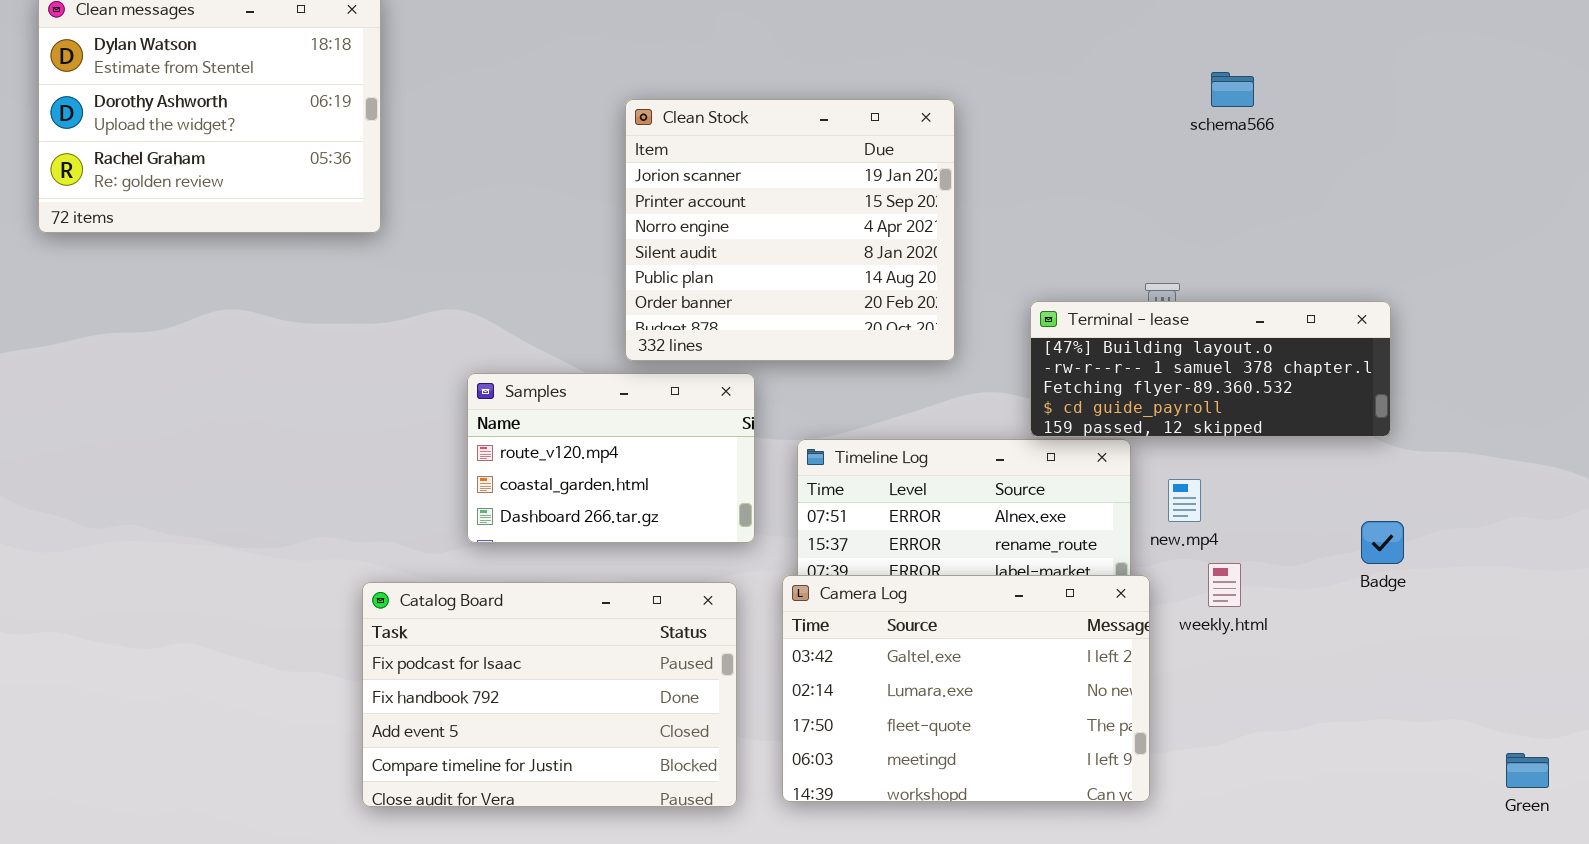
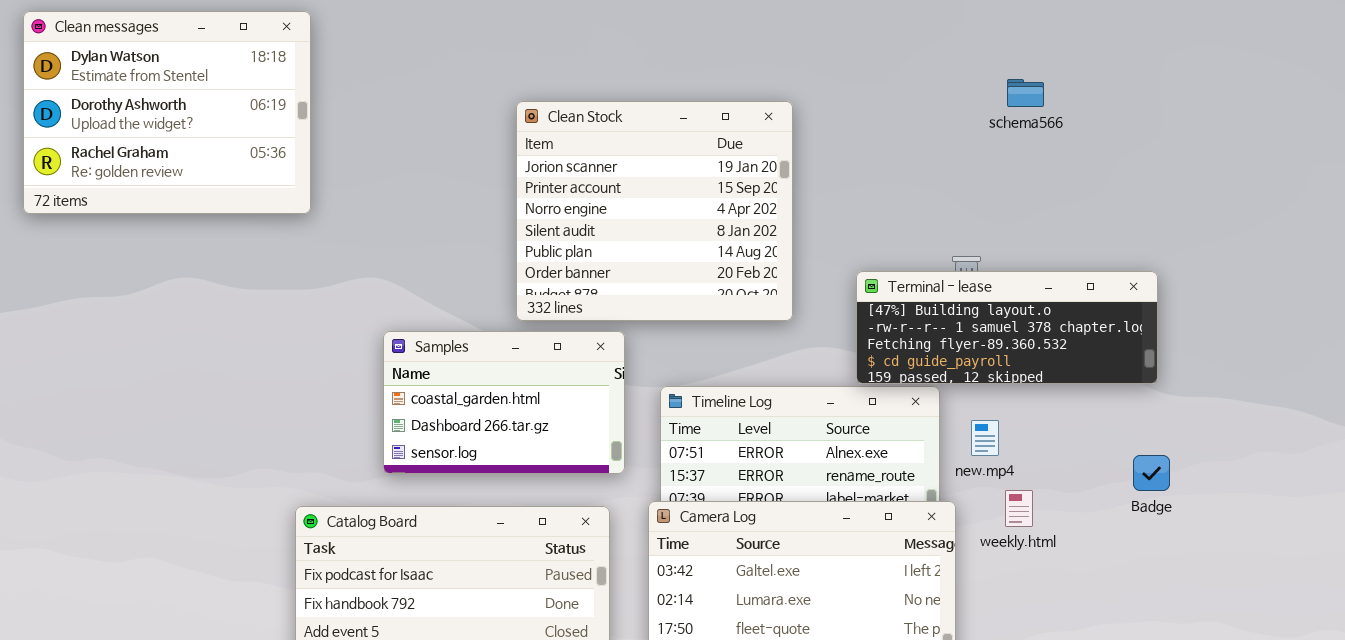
Samples: [467,373,755,543] -> [383,331,625,474], scrolled down 1 row

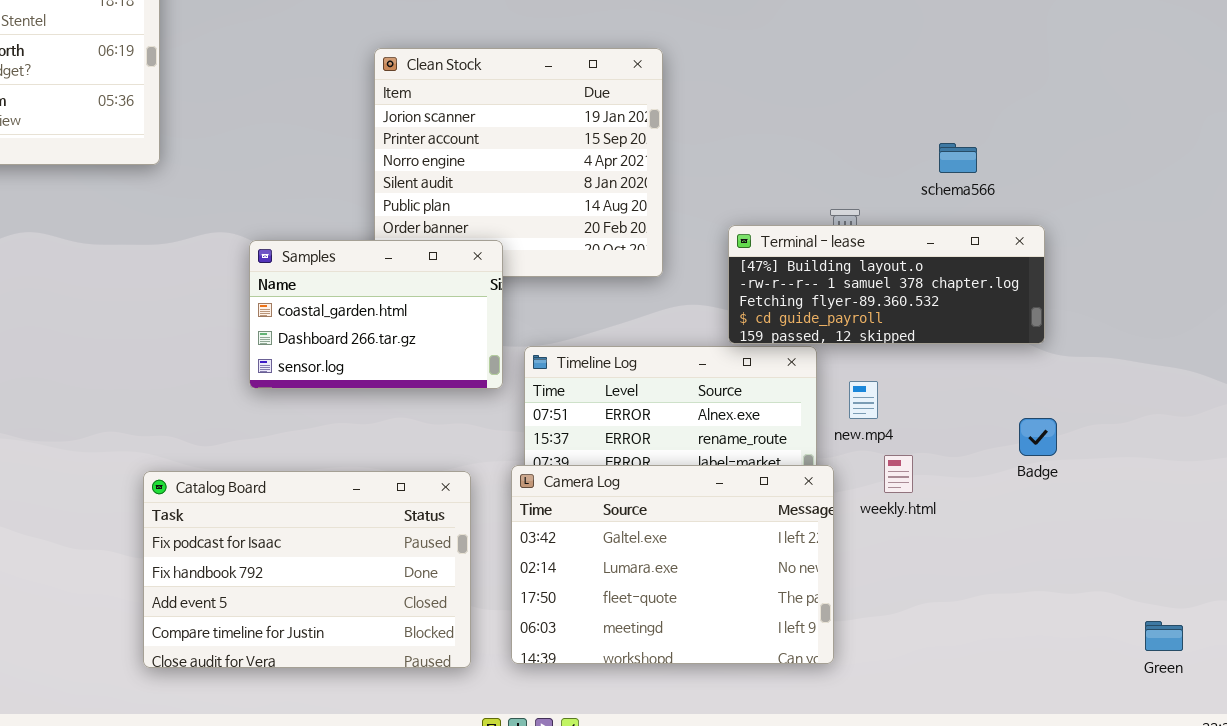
schema566: [1007,79,1044,107] -> [939,143,977,173], moved
Samples: [383,331,625,474] -> [249,240,503,389], moved

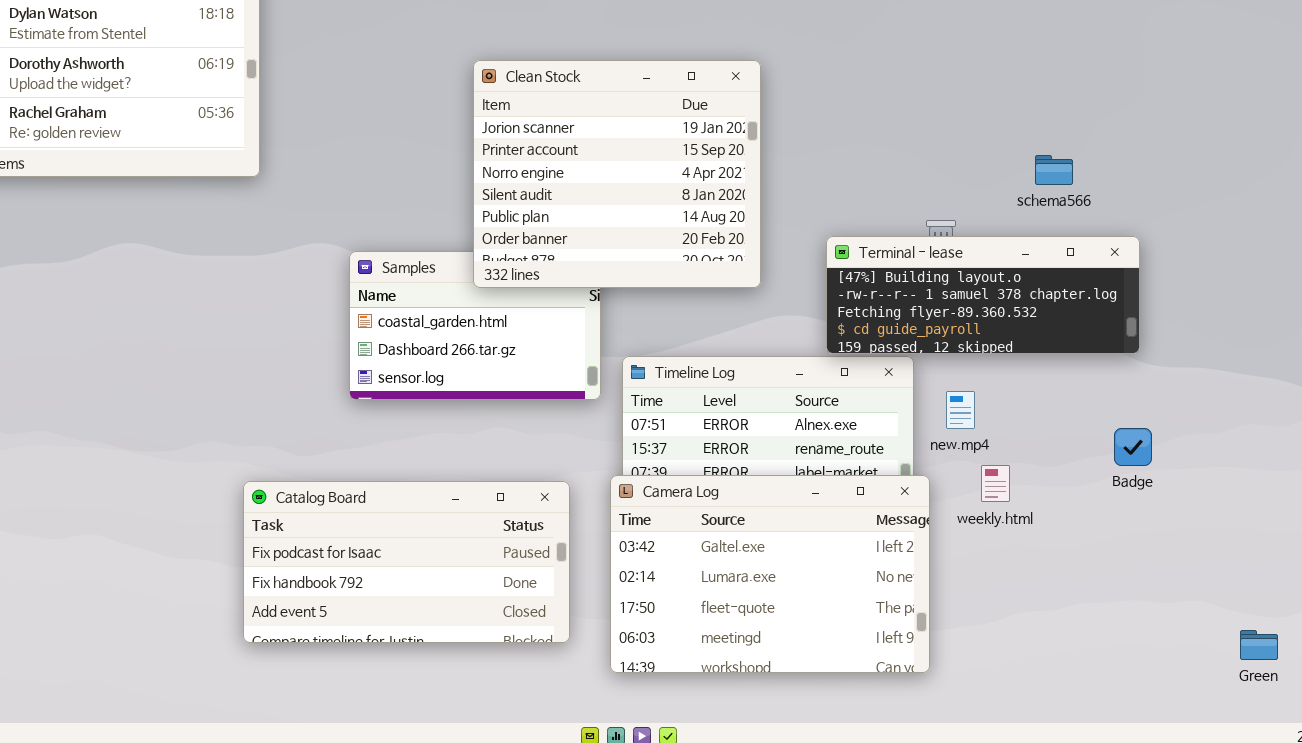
Clean Stock: [374,48,663,277] -> [473,60,761,288], raised
Catalog Board: [143,471,471,668] -> [243,481,570,643], resized

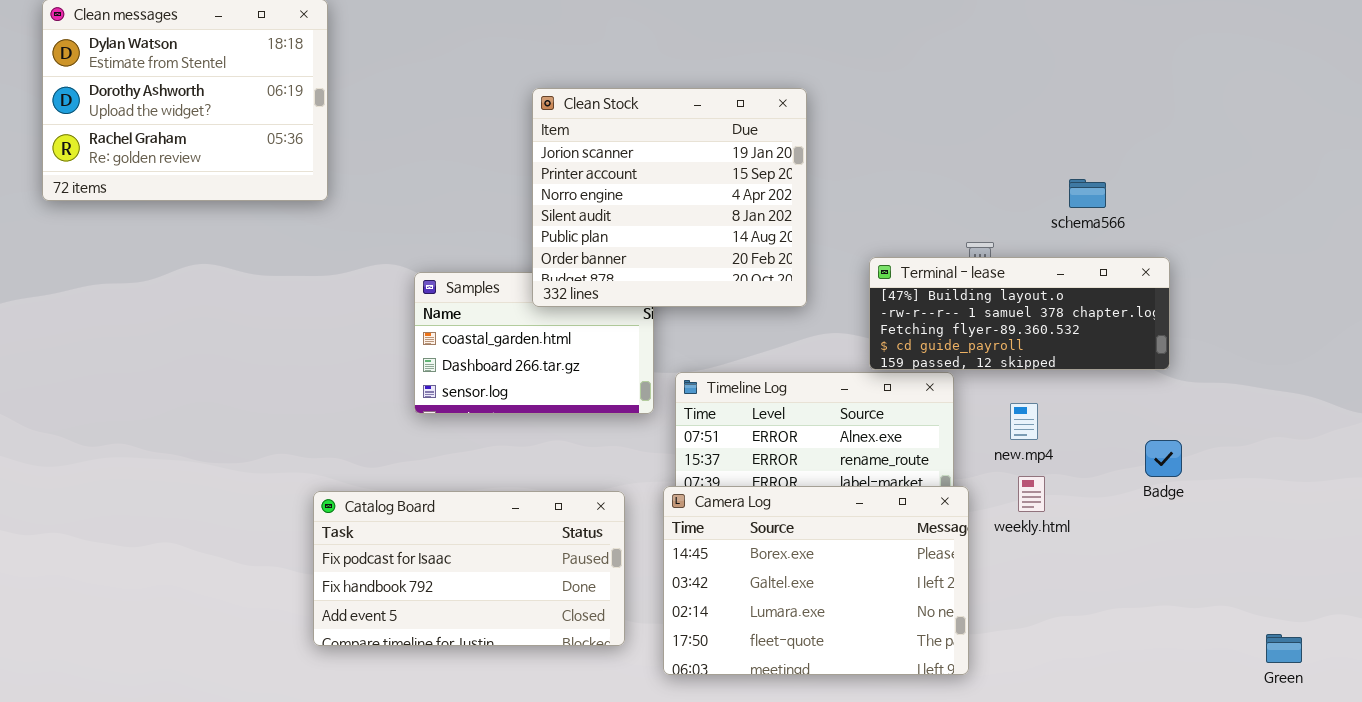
new.mp4: [946,391,975,429] -> [1010,403,1038,440], moved
Camera Log: [610,475,930,673] -> [663,486,969,675], scrolled up 1 row

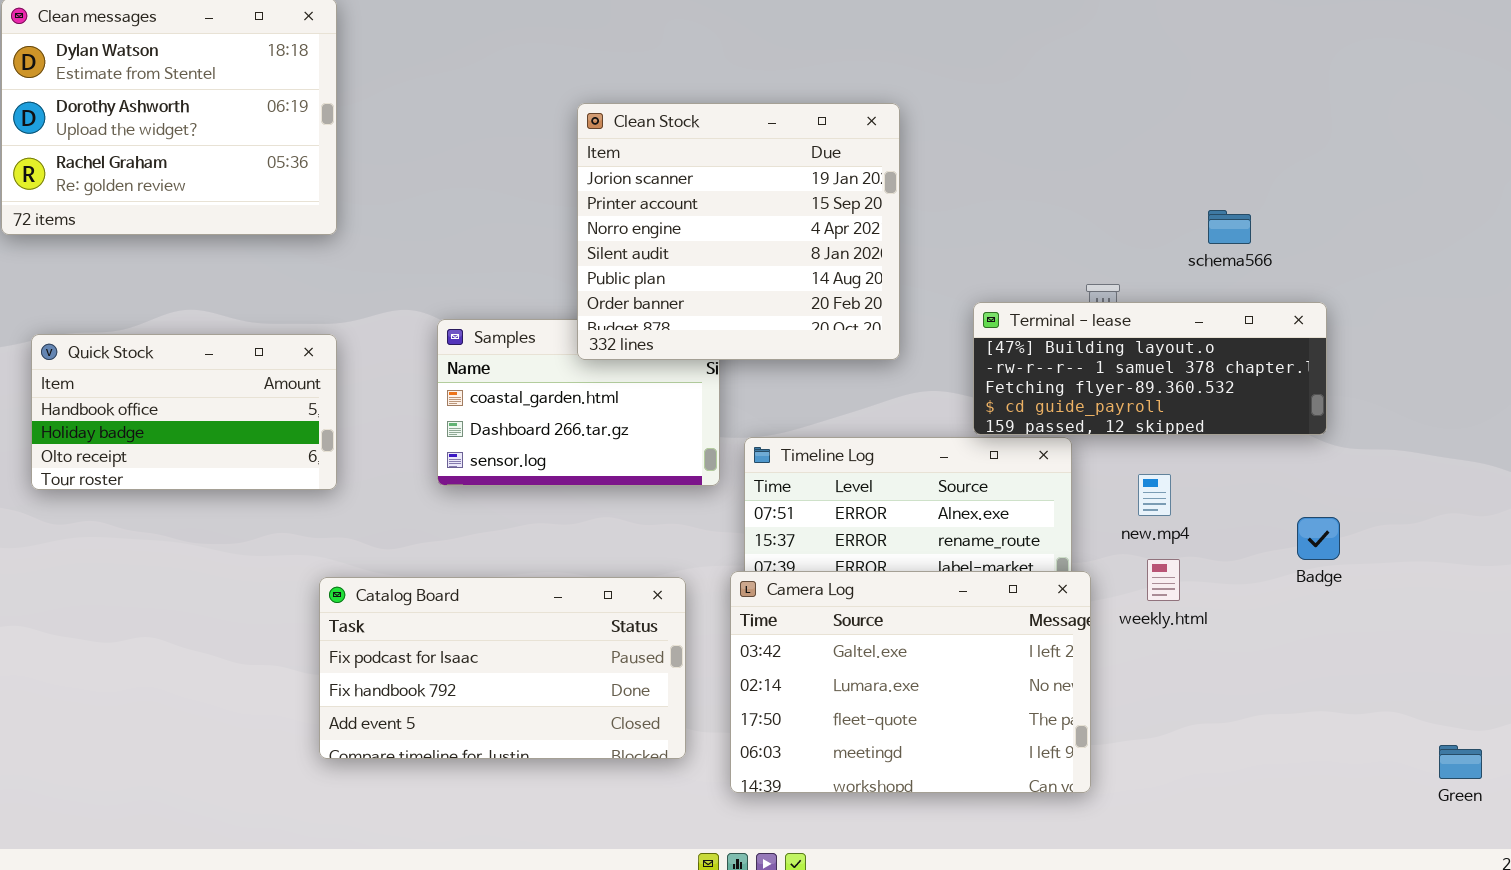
Quick Stock: none -> [31,334,337,490], opened
Camera Log: [663,486,969,675] -> [730,571,1091,793], scrolled down 1 row

